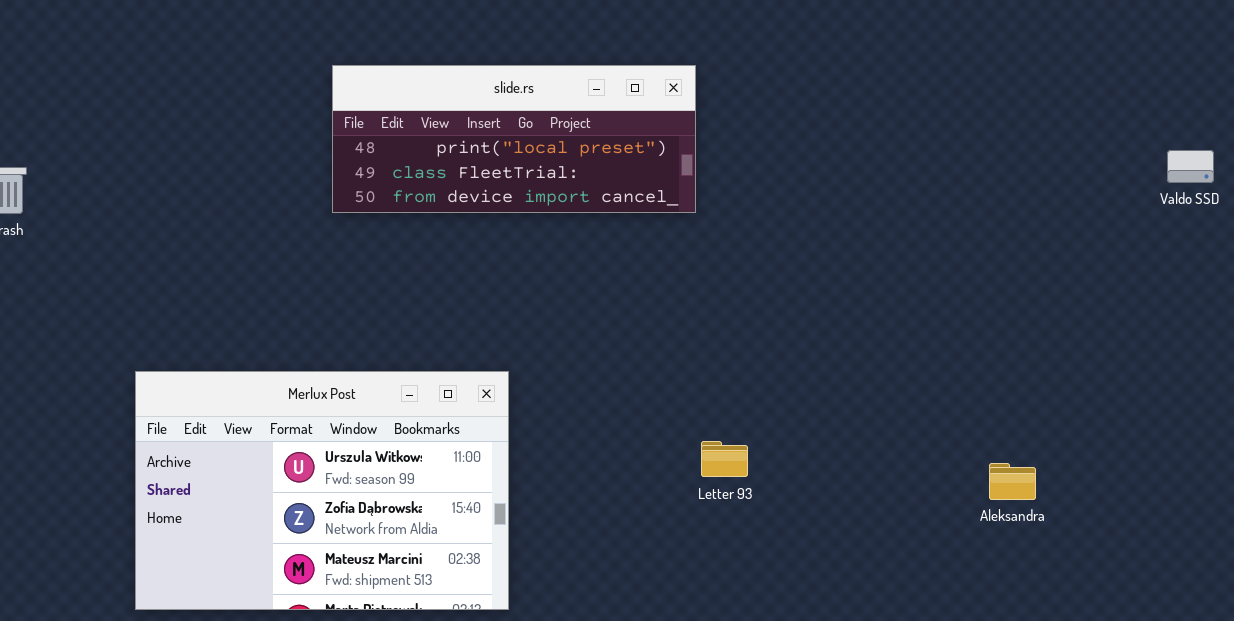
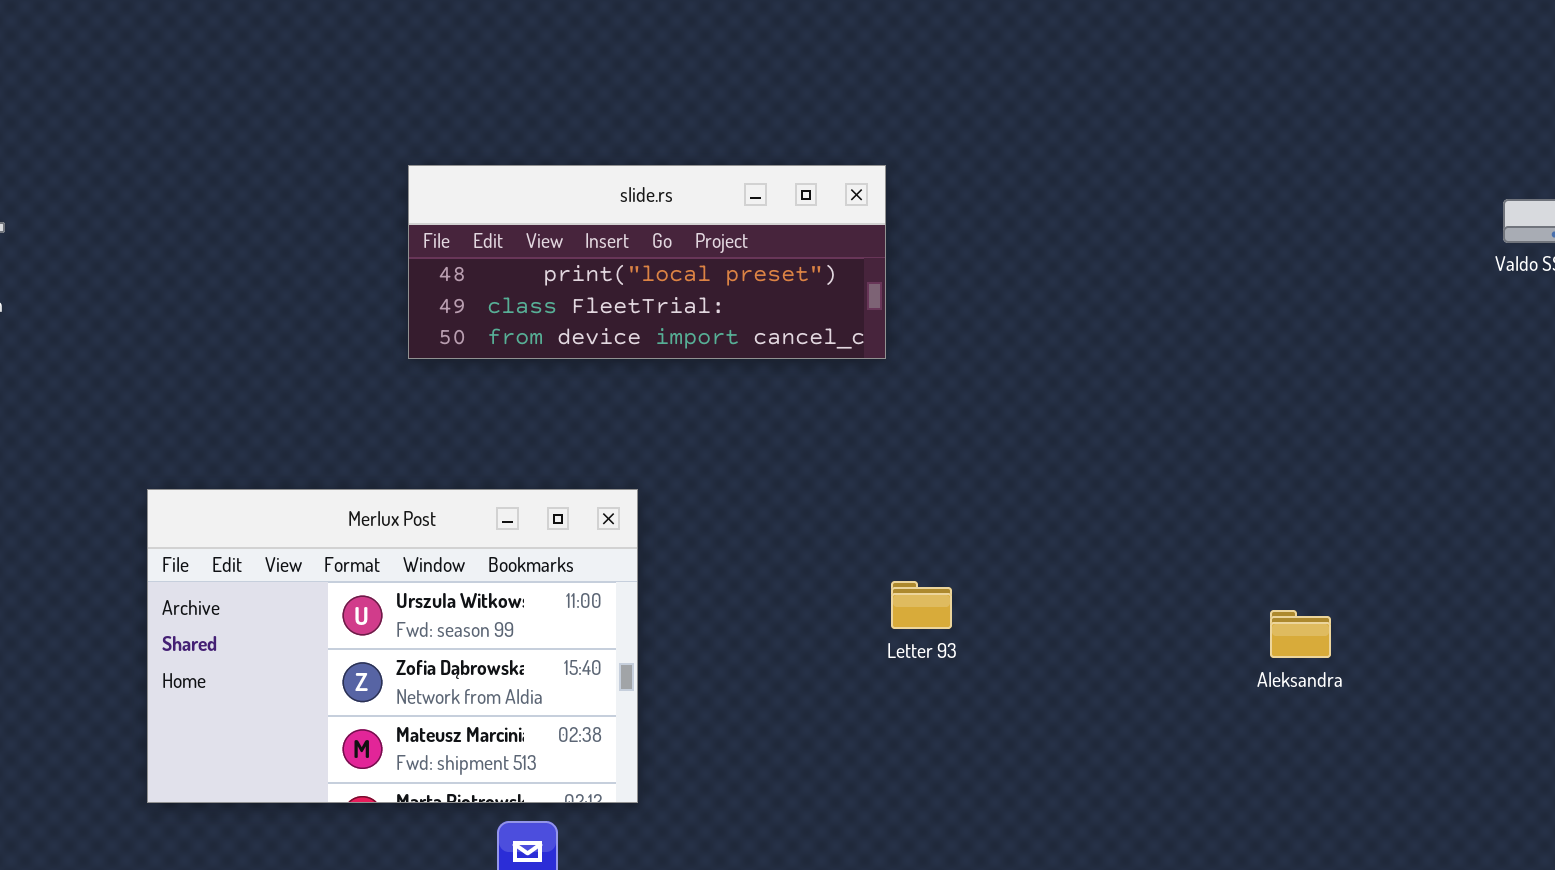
slide.rs: [332,65,696,213] -> [408,165,886,359], moved

